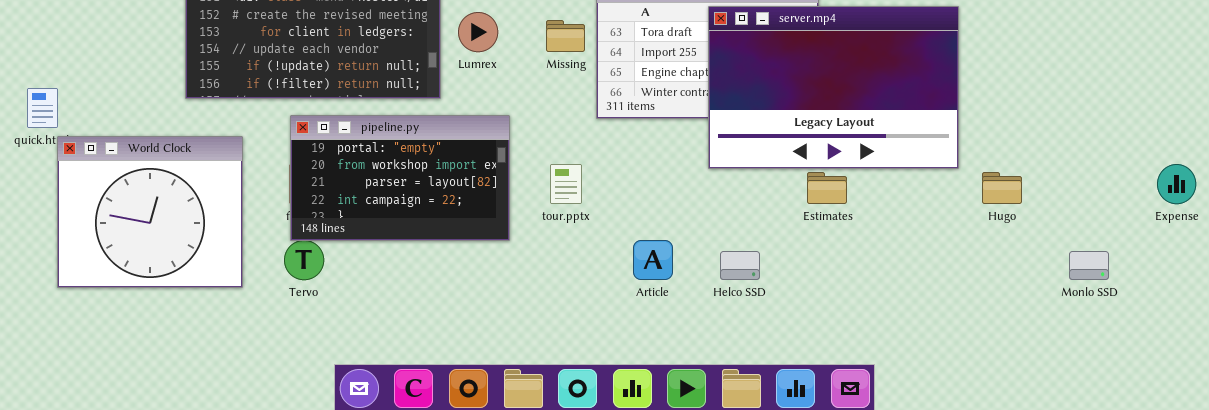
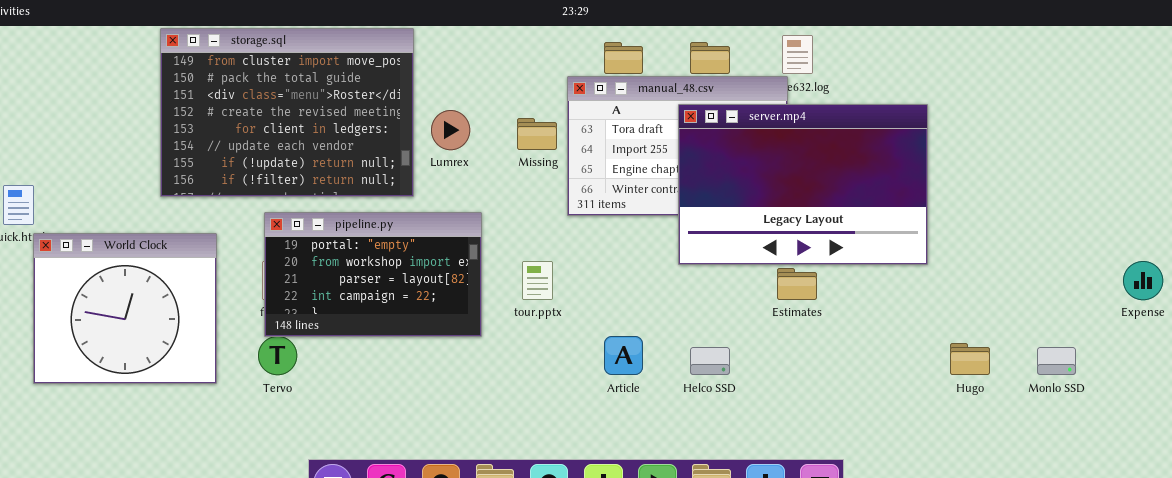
Hugo: [982,172,1022,204] -> [950,343,990,375], moved

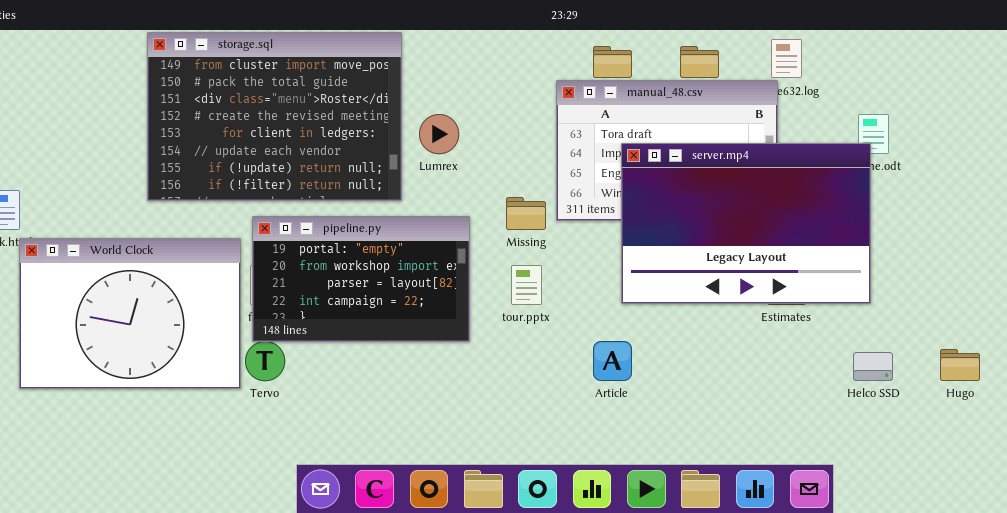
server.mp4: [678,104,928,265] -> [621,143,871,304], moved
Missing: [517,118,557,150] -> [506,197,546,230], moved
World Clock: [33,233,217,384] -> [19,238,241,389], resized
Helco SSD: [690,347,730,375] -> [853,352,893,381], moved

